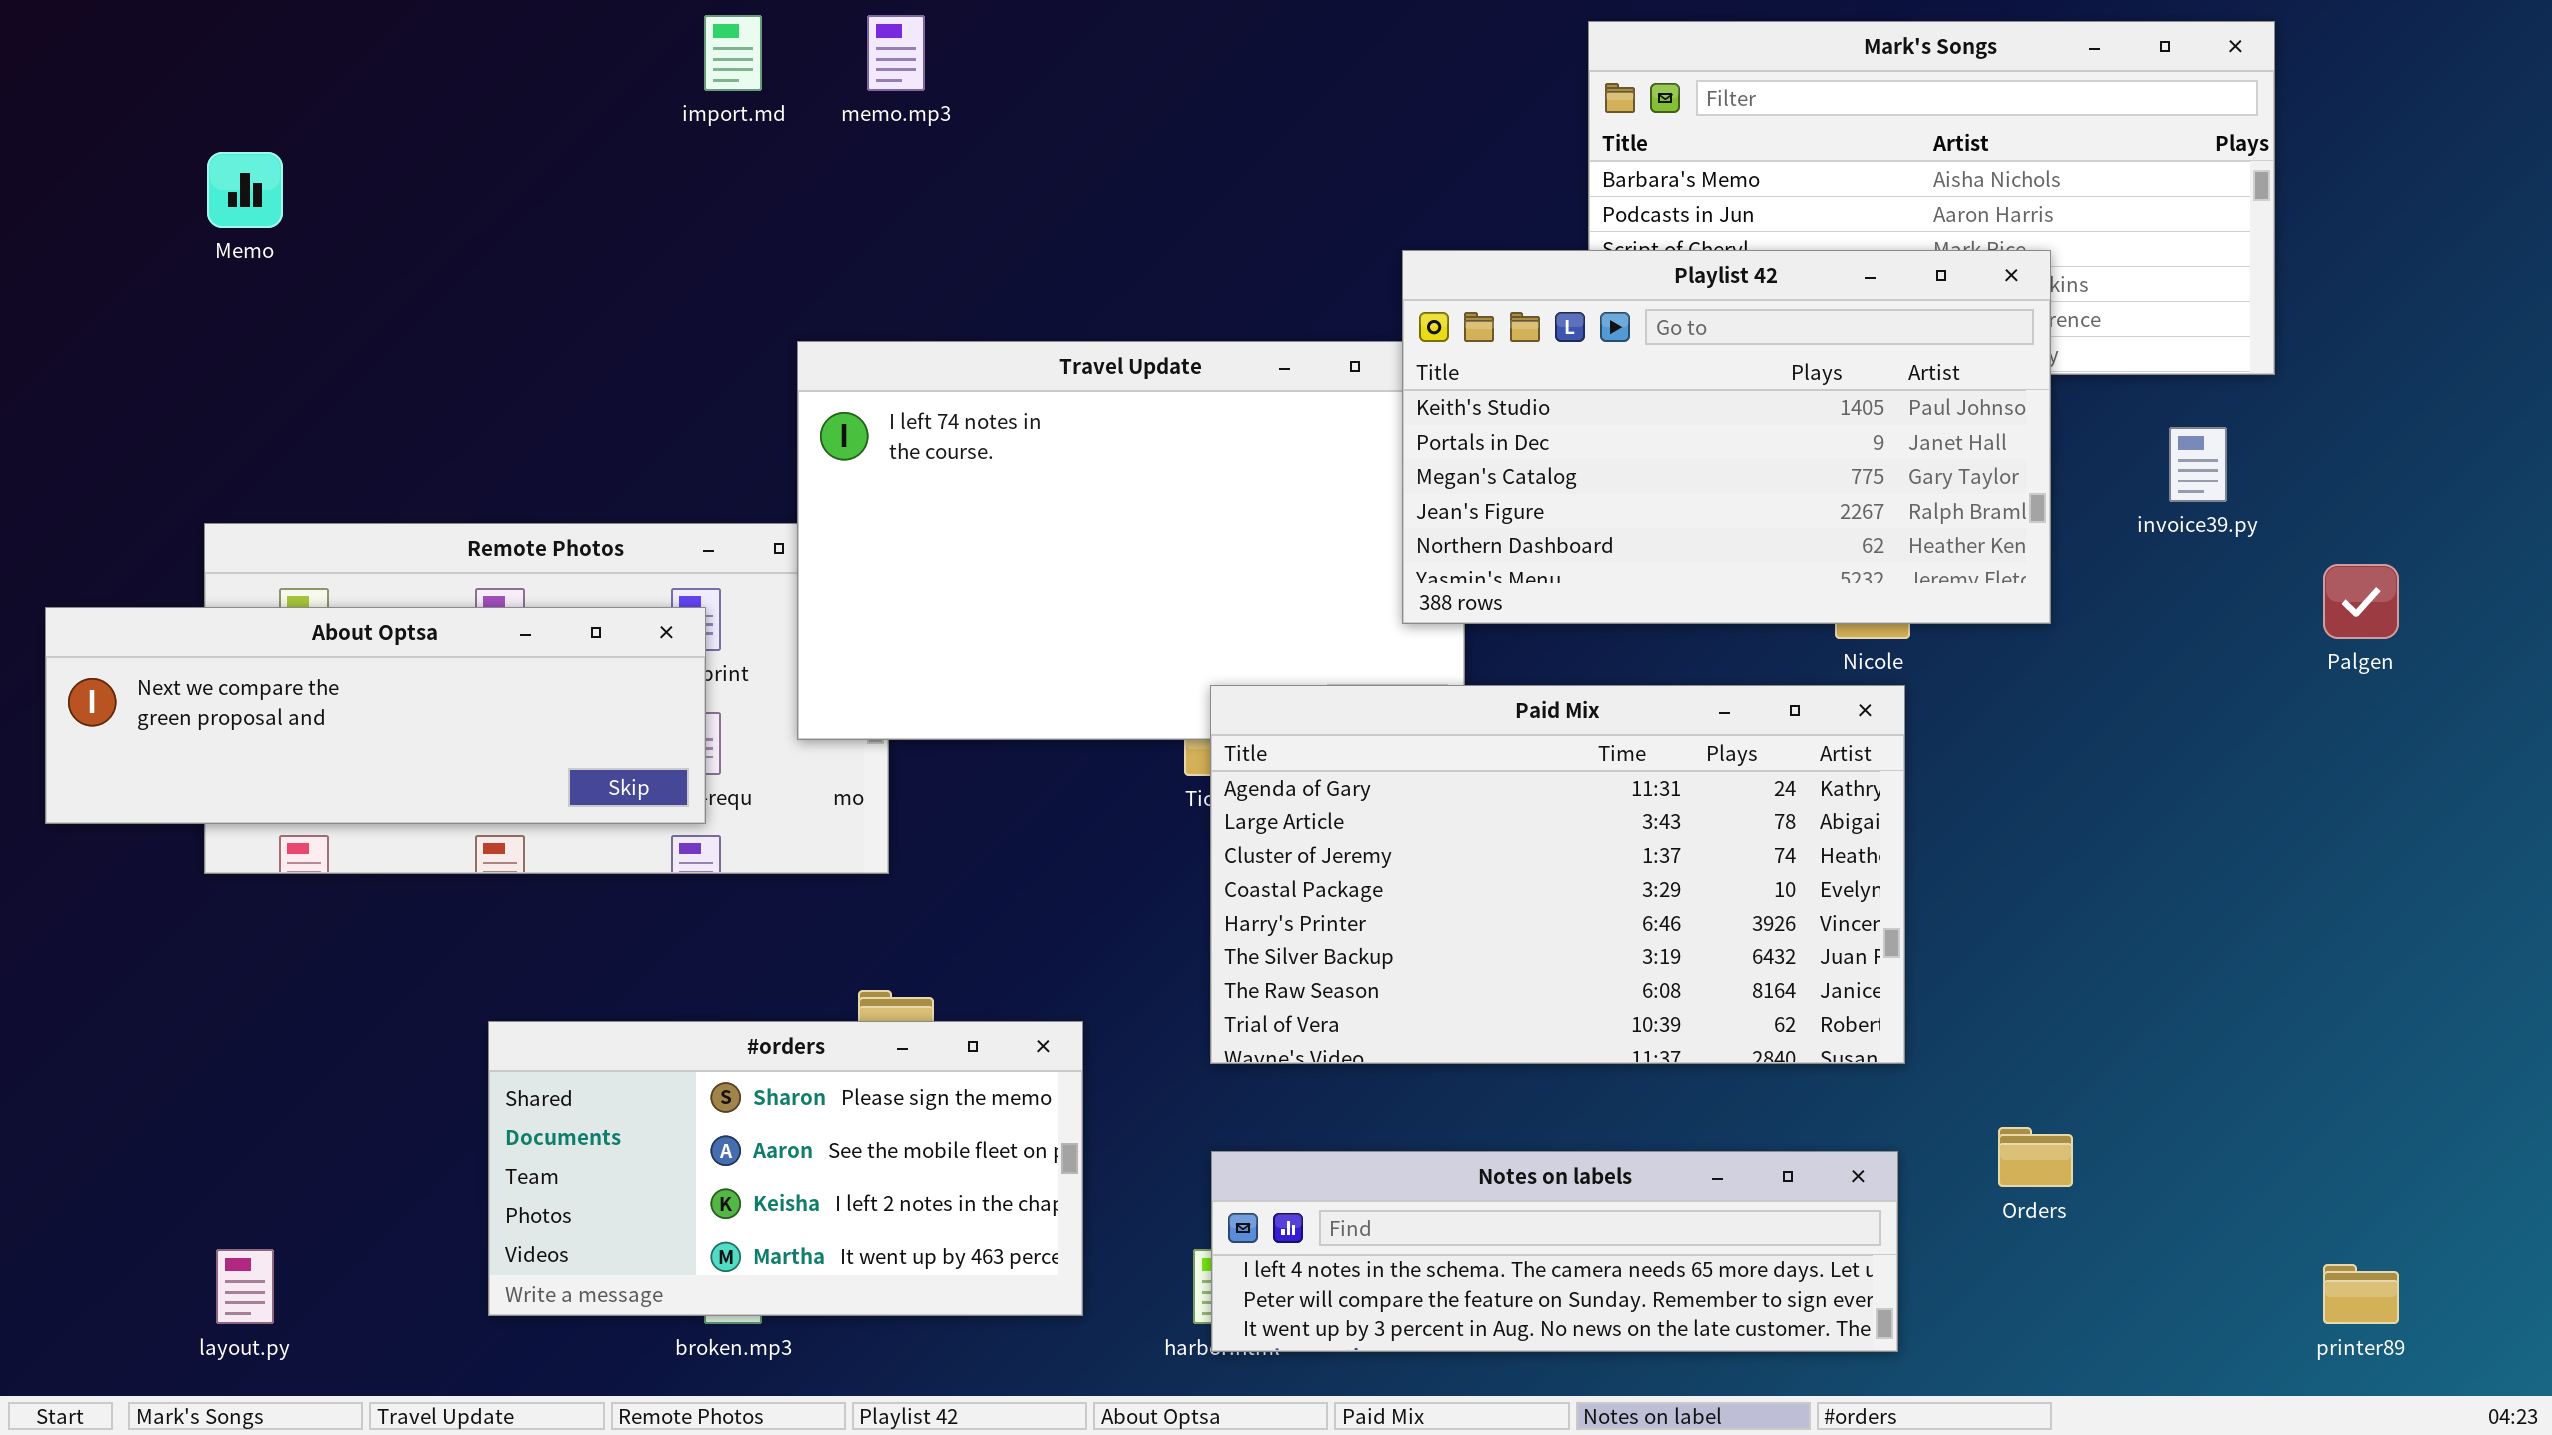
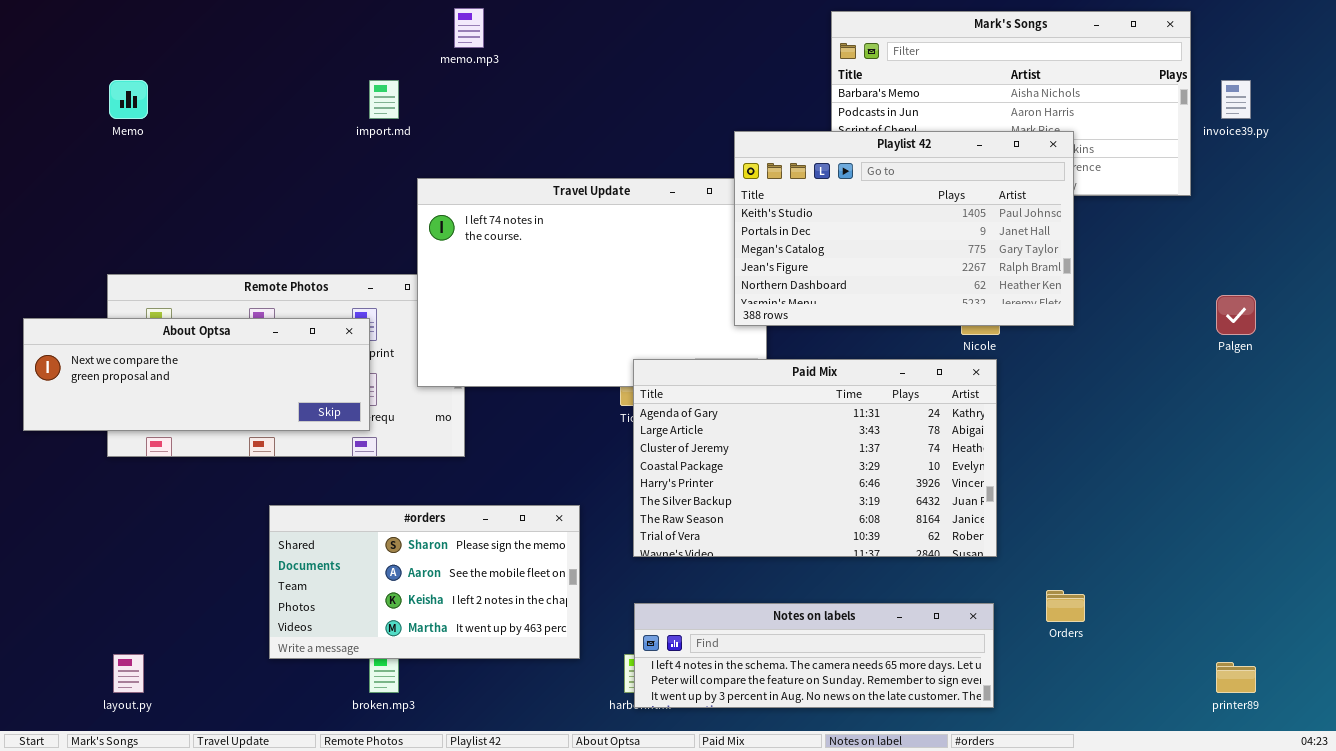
import.md: [704,15,762,91] -> [369,80,399,119], moved
invoice39.py: [2169,427,2227,502] -> [1221,80,1251,119], moved
#orders: [488,1021,1083,1316] -> [269,505,580,659], moved

